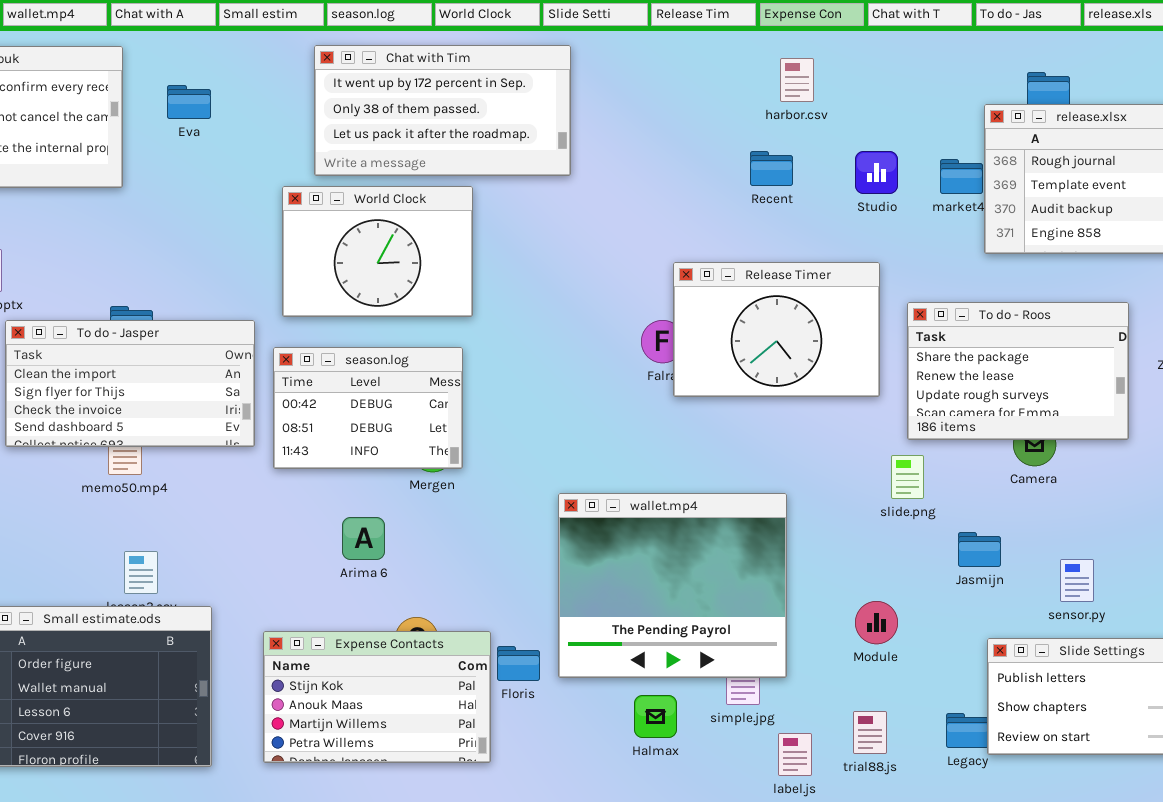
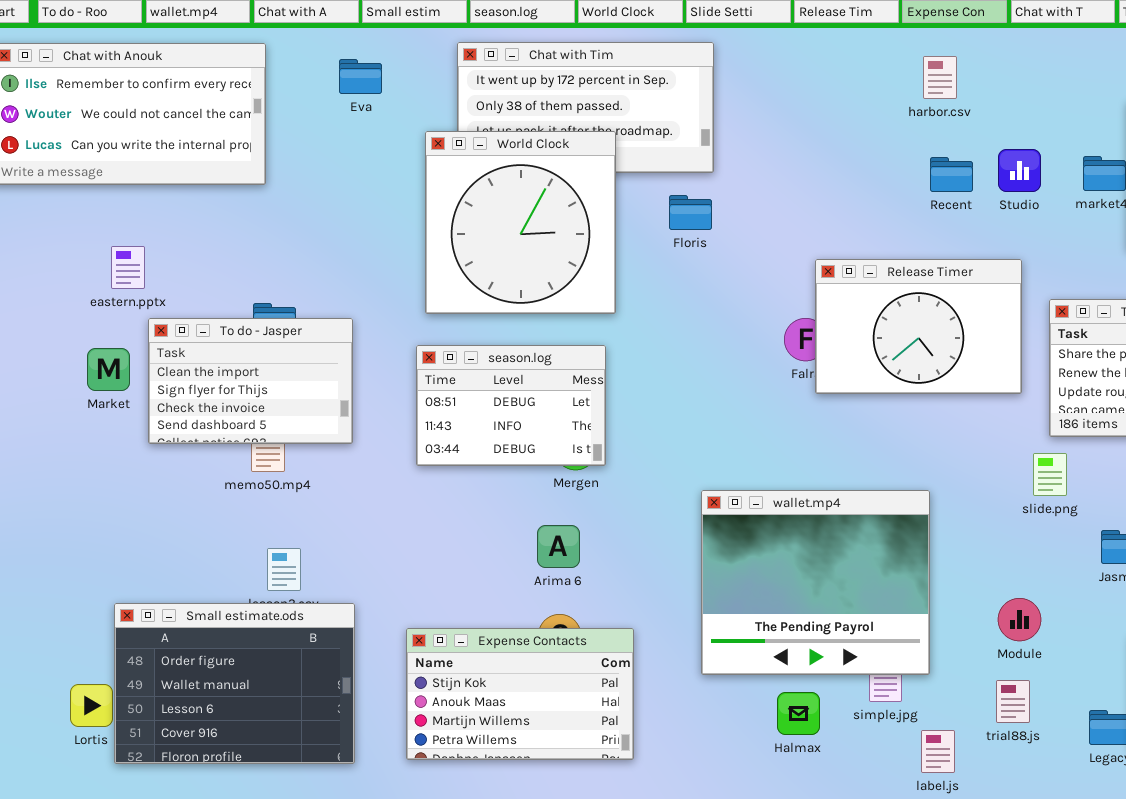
Eva: [167,85,211,119] -> [339,59,382,94], moved
Recent: [750,151,793,186] -> [930,157,973,192], moved
World Clock: [282,186,473,317] -> [425,131,616,314], resized
To do - Jasper: [5,320,255,447] -> [148,318,353,444], resized
season.log: [273,347,463,469] -> [416,345,606,466], scrolled down 1 row
Arima 6: [342,517,385,560] -> [537,525,580,568], moved
Floris: [497,646,540,681] -> [669,195,712,230], moved
trial88.js: [853,711,887,754] -> [996,680,1030,723], moved

